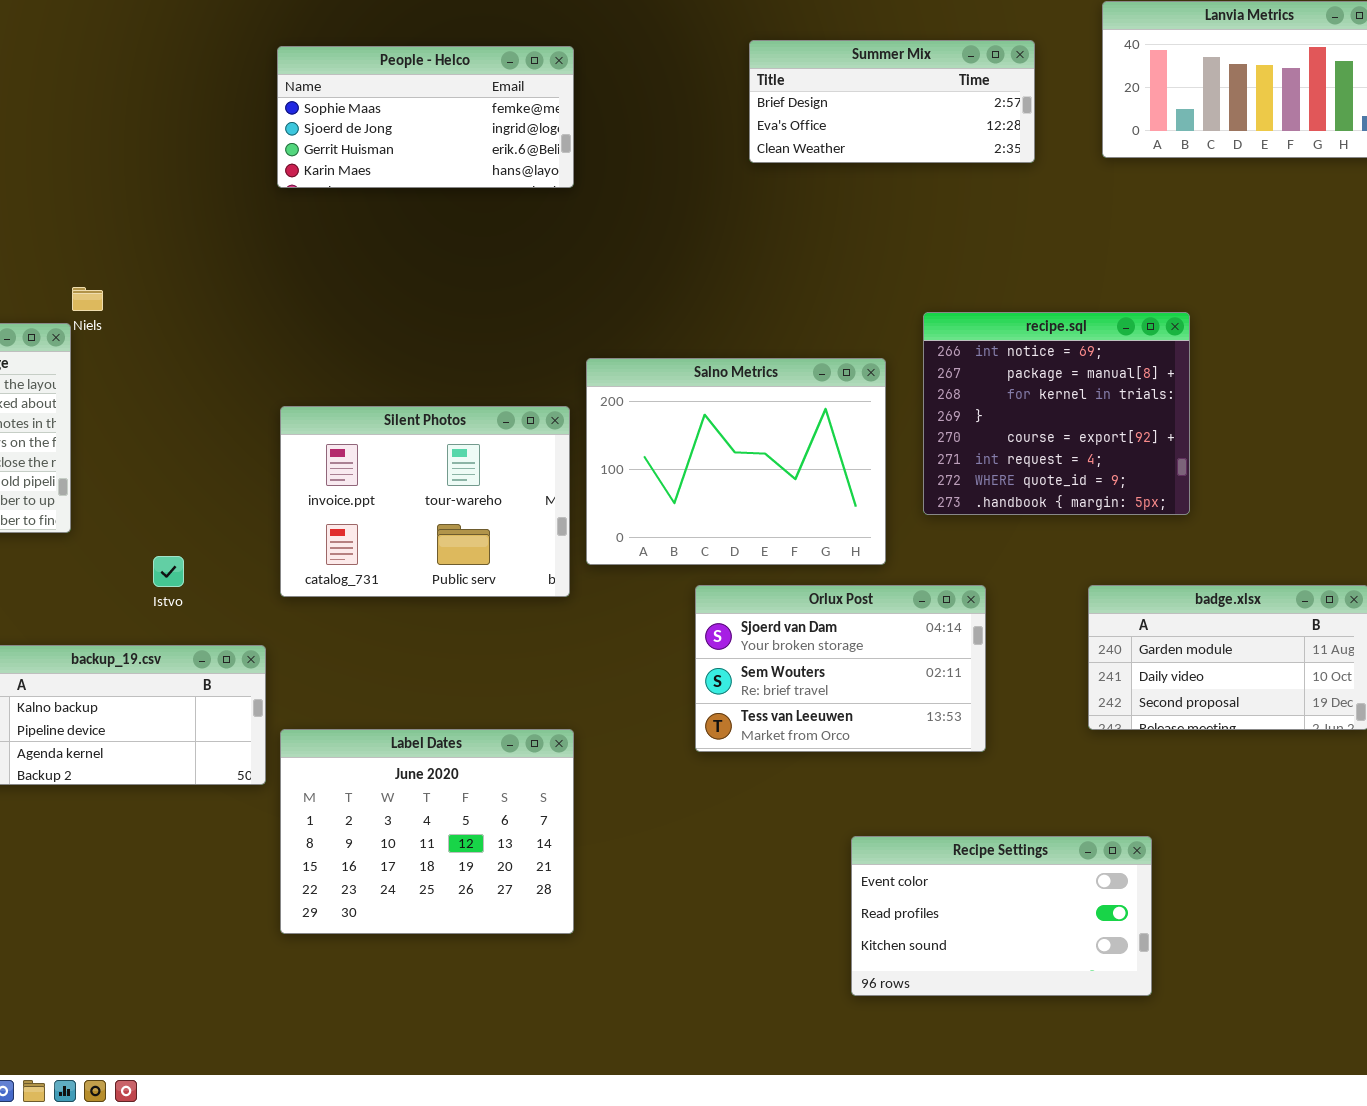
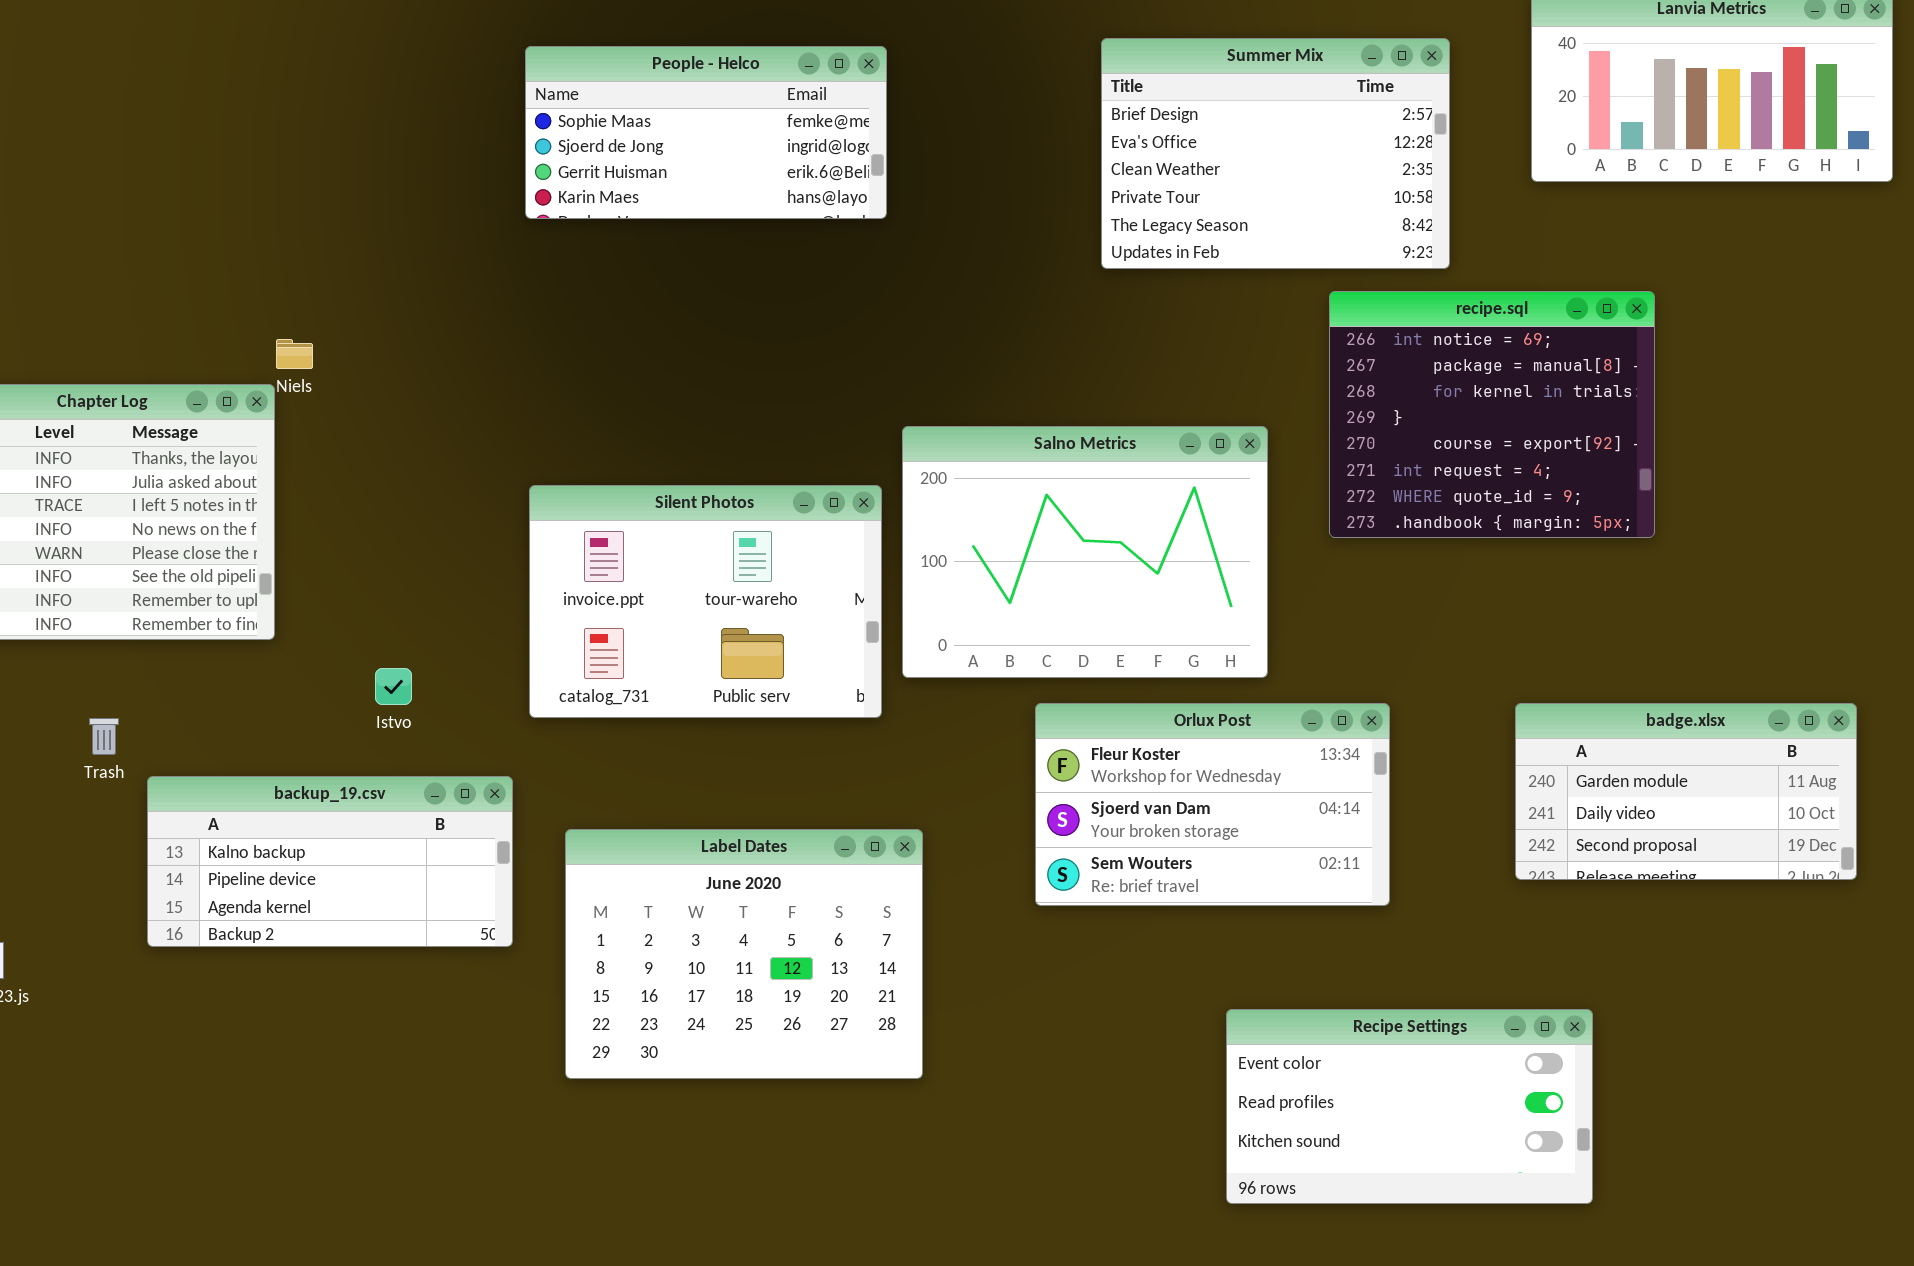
Summer Mix: [749,40,1035,163] -> [1101,38,1450,269], resized
recipe.sql: [923,312,1190,515] -> [1329,291,1655,538], moved
Orlux Post: [695,585,986,752] -> [1035,703,1390,906], scrolled up 1 row
Label Dates: [280,729,574,934] -> [565,829,923,1079], moved

